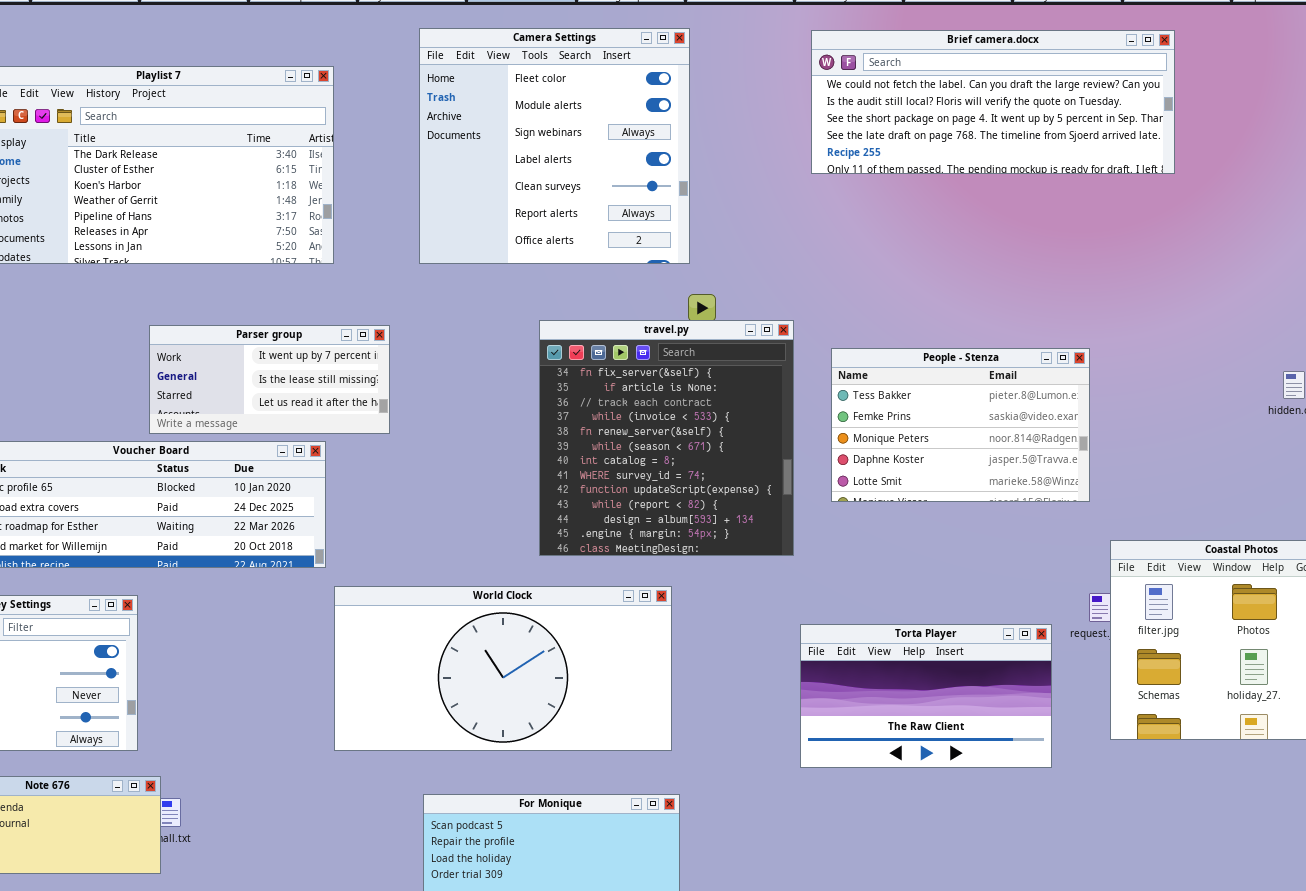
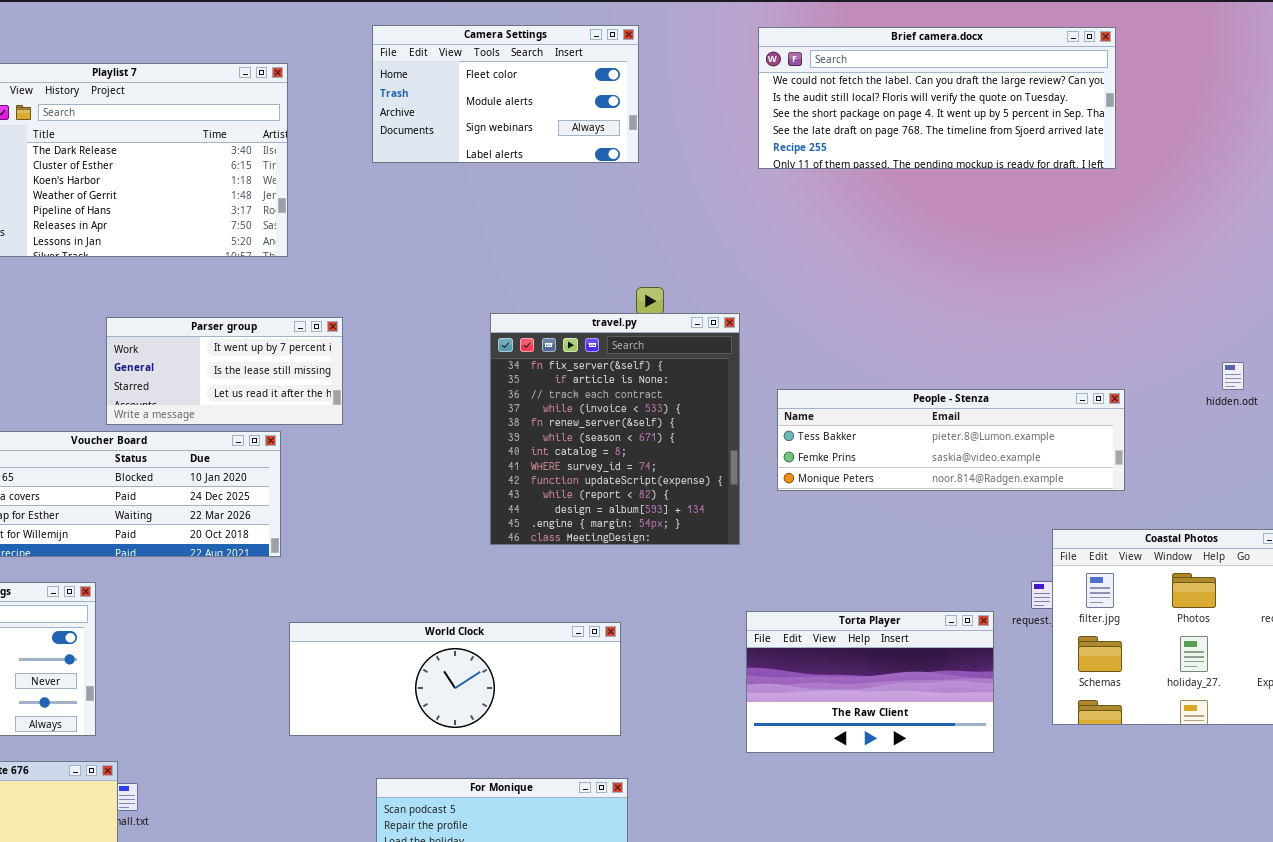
Camera Settings: [419,28,690,264] -> [372,25,639,163], resized
People - Stenza: [831,348,1090,502] -> [777,389,1125,491], resized
World Clock: [334,586,672,751] -> [289,622,621,736], resized

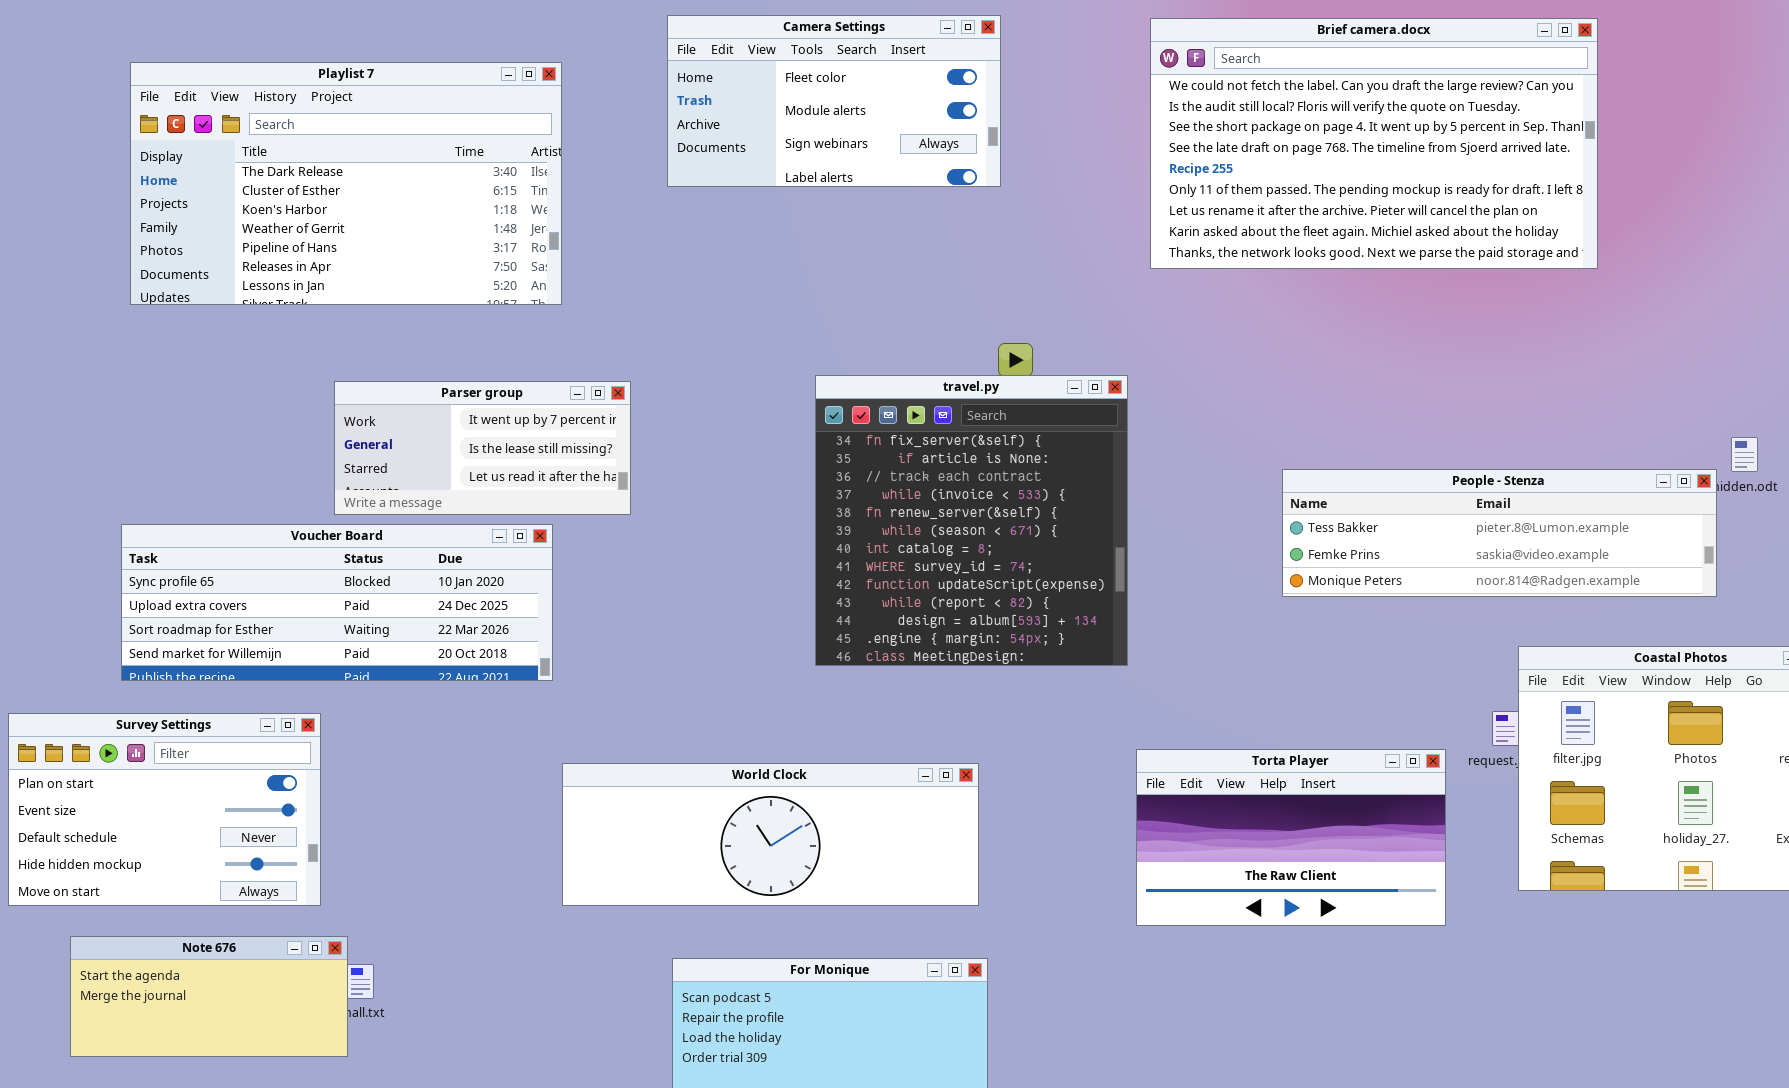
Brief camera.docx: [758,27,1116,169] -> [1150,18,1598,269], resized
People - Stenza: [777,389,1125,491] -> [1282,469,1717,597], moved

